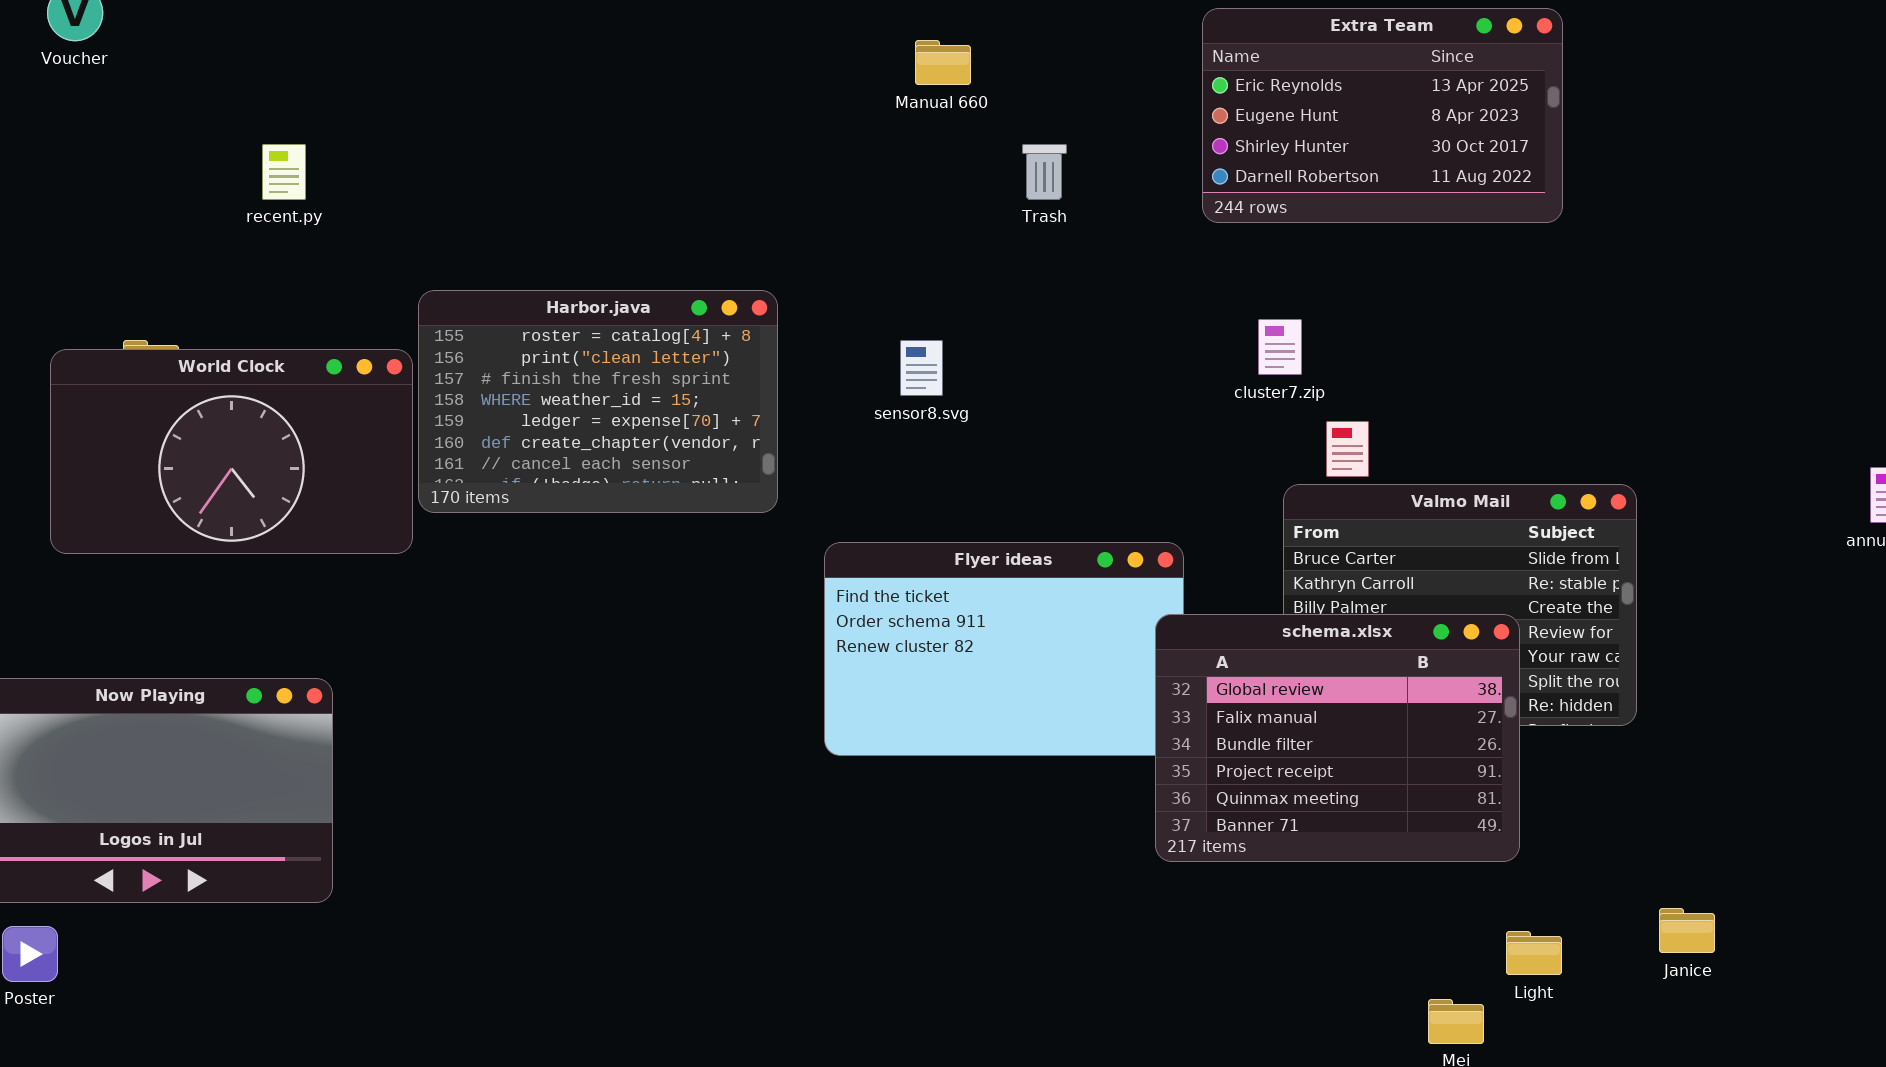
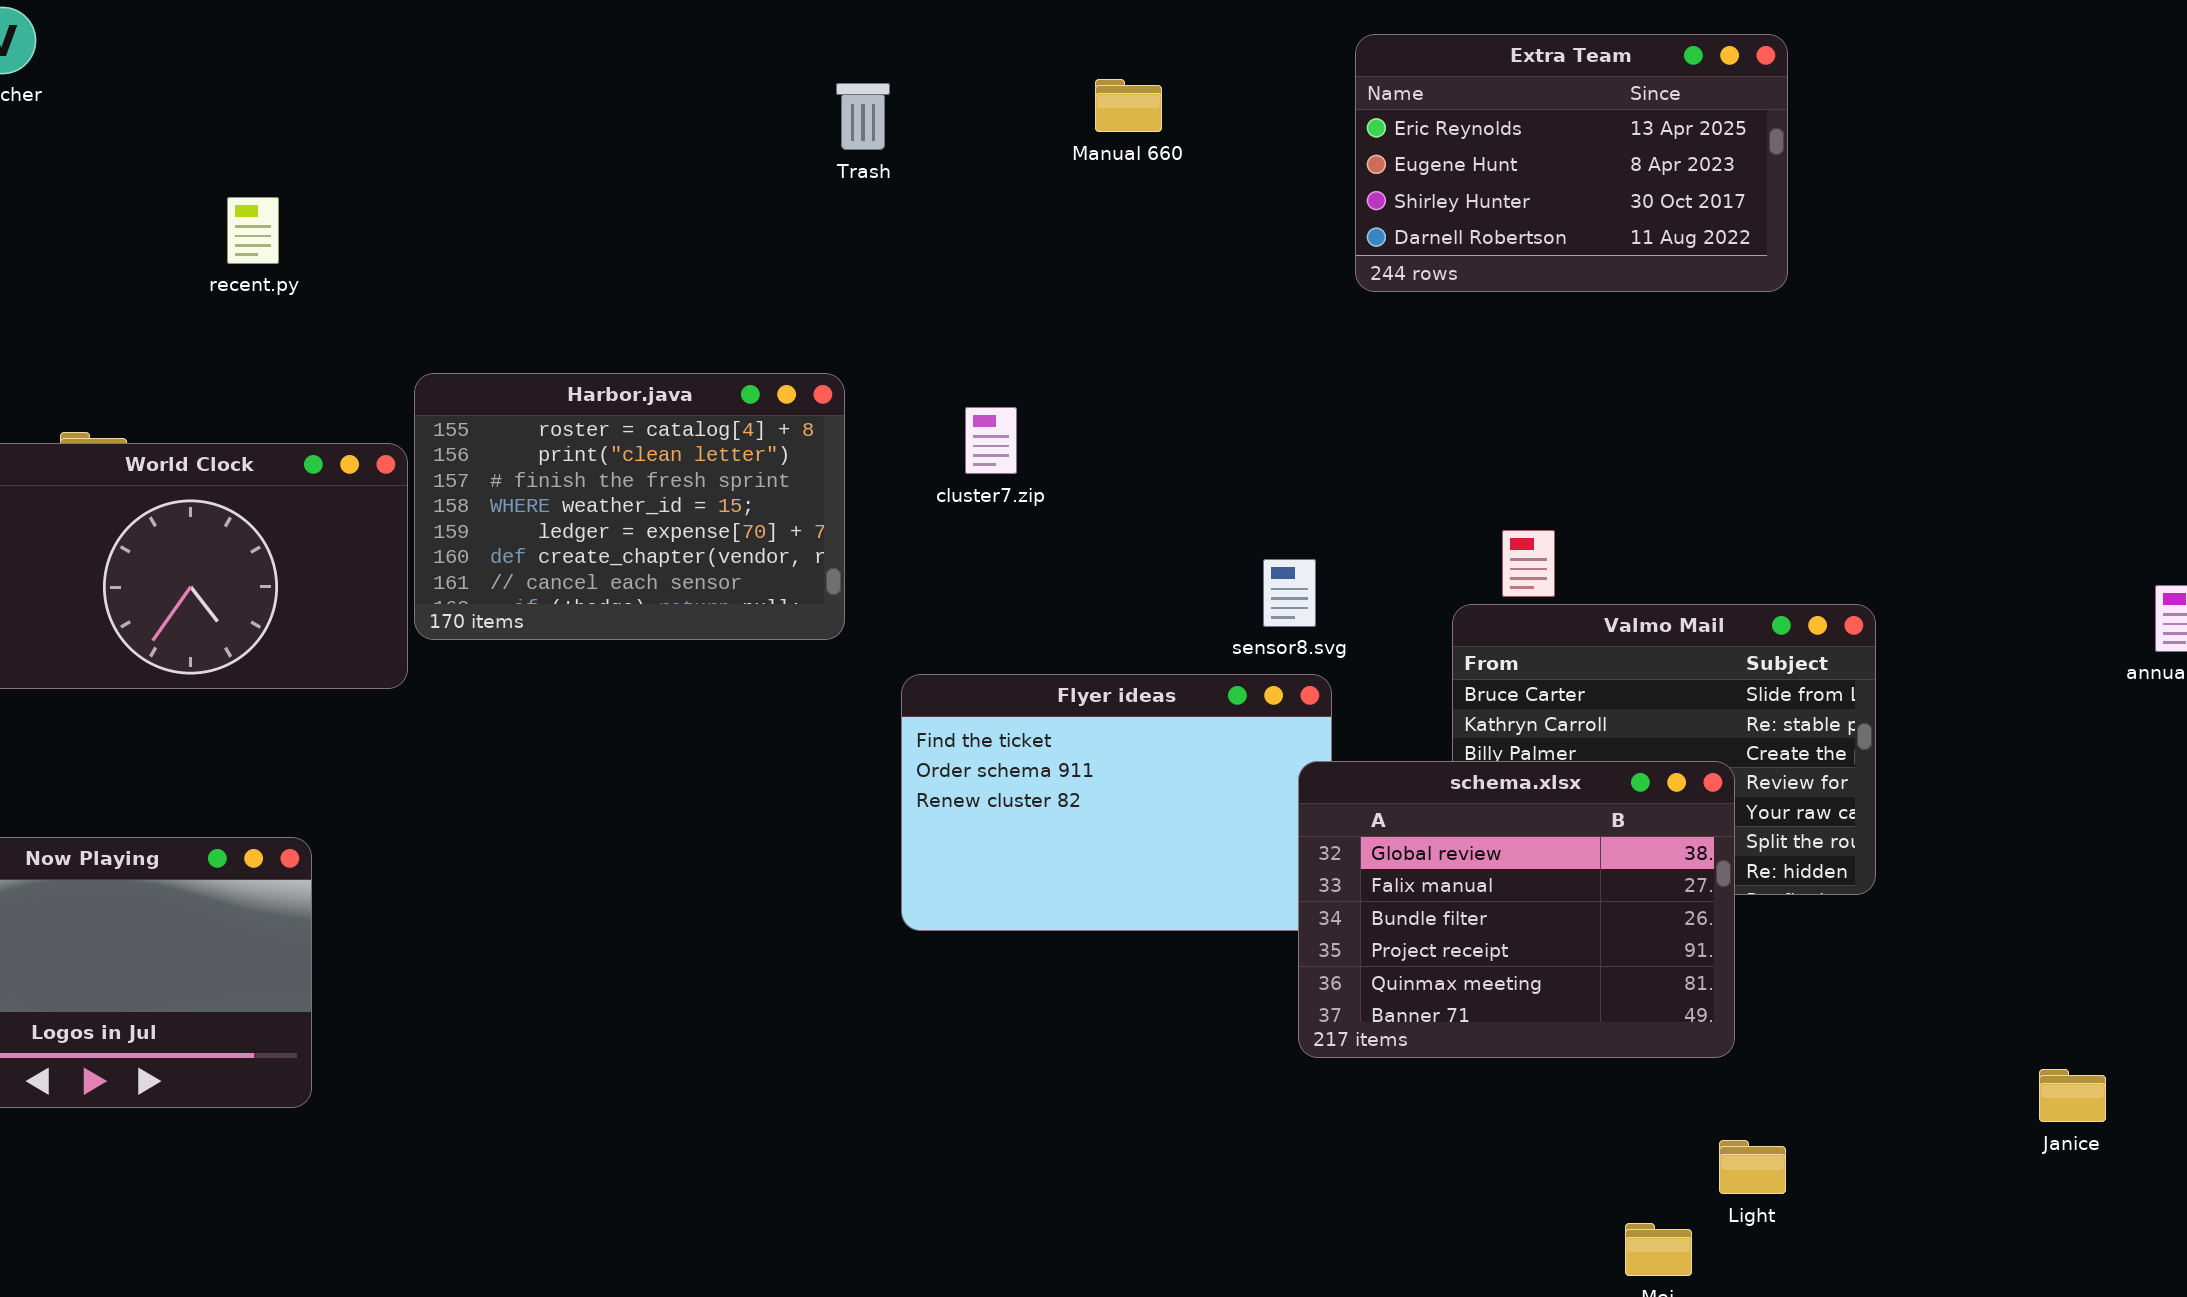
Manual 660: [915,40,971,85] -> [1095,79,1162,132], moved
Trash: [1022,144,1067,200] -> [836,83,890,150], moved
cluster7.zip: [1258,319,1302,375] -> [965,407,1017,474], moved
sensor8.svg: [900,340,943,396] -> [1263,559,1316,627], moved
Janice: [1659,908,1715,953] -> [2039,1069,2106,1122], moved

